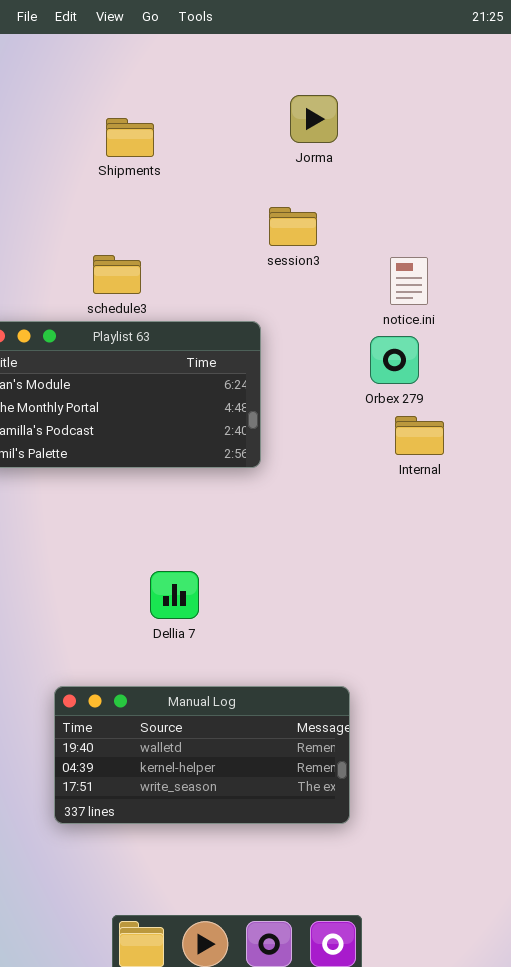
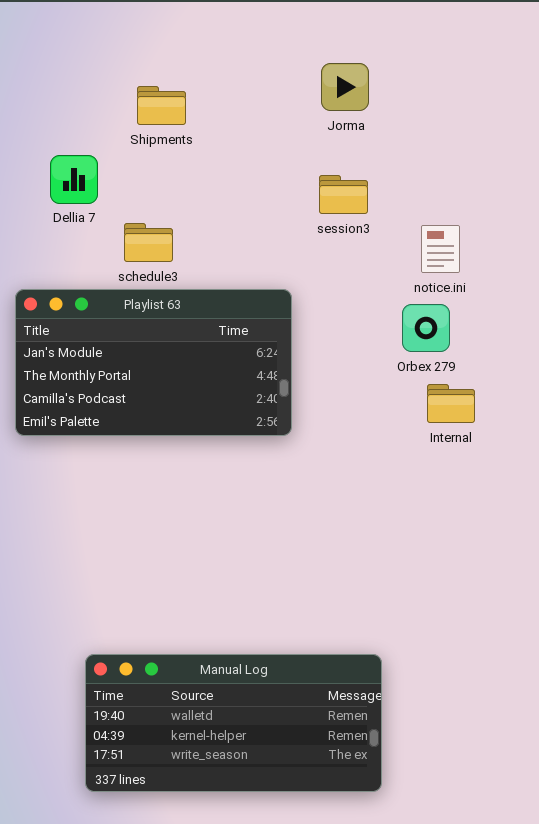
session3: [269,207,317,246] -> [319,175,368,214], moved
Dellia 7: [150,571,199,619] -> [50,155,98,204], moved

